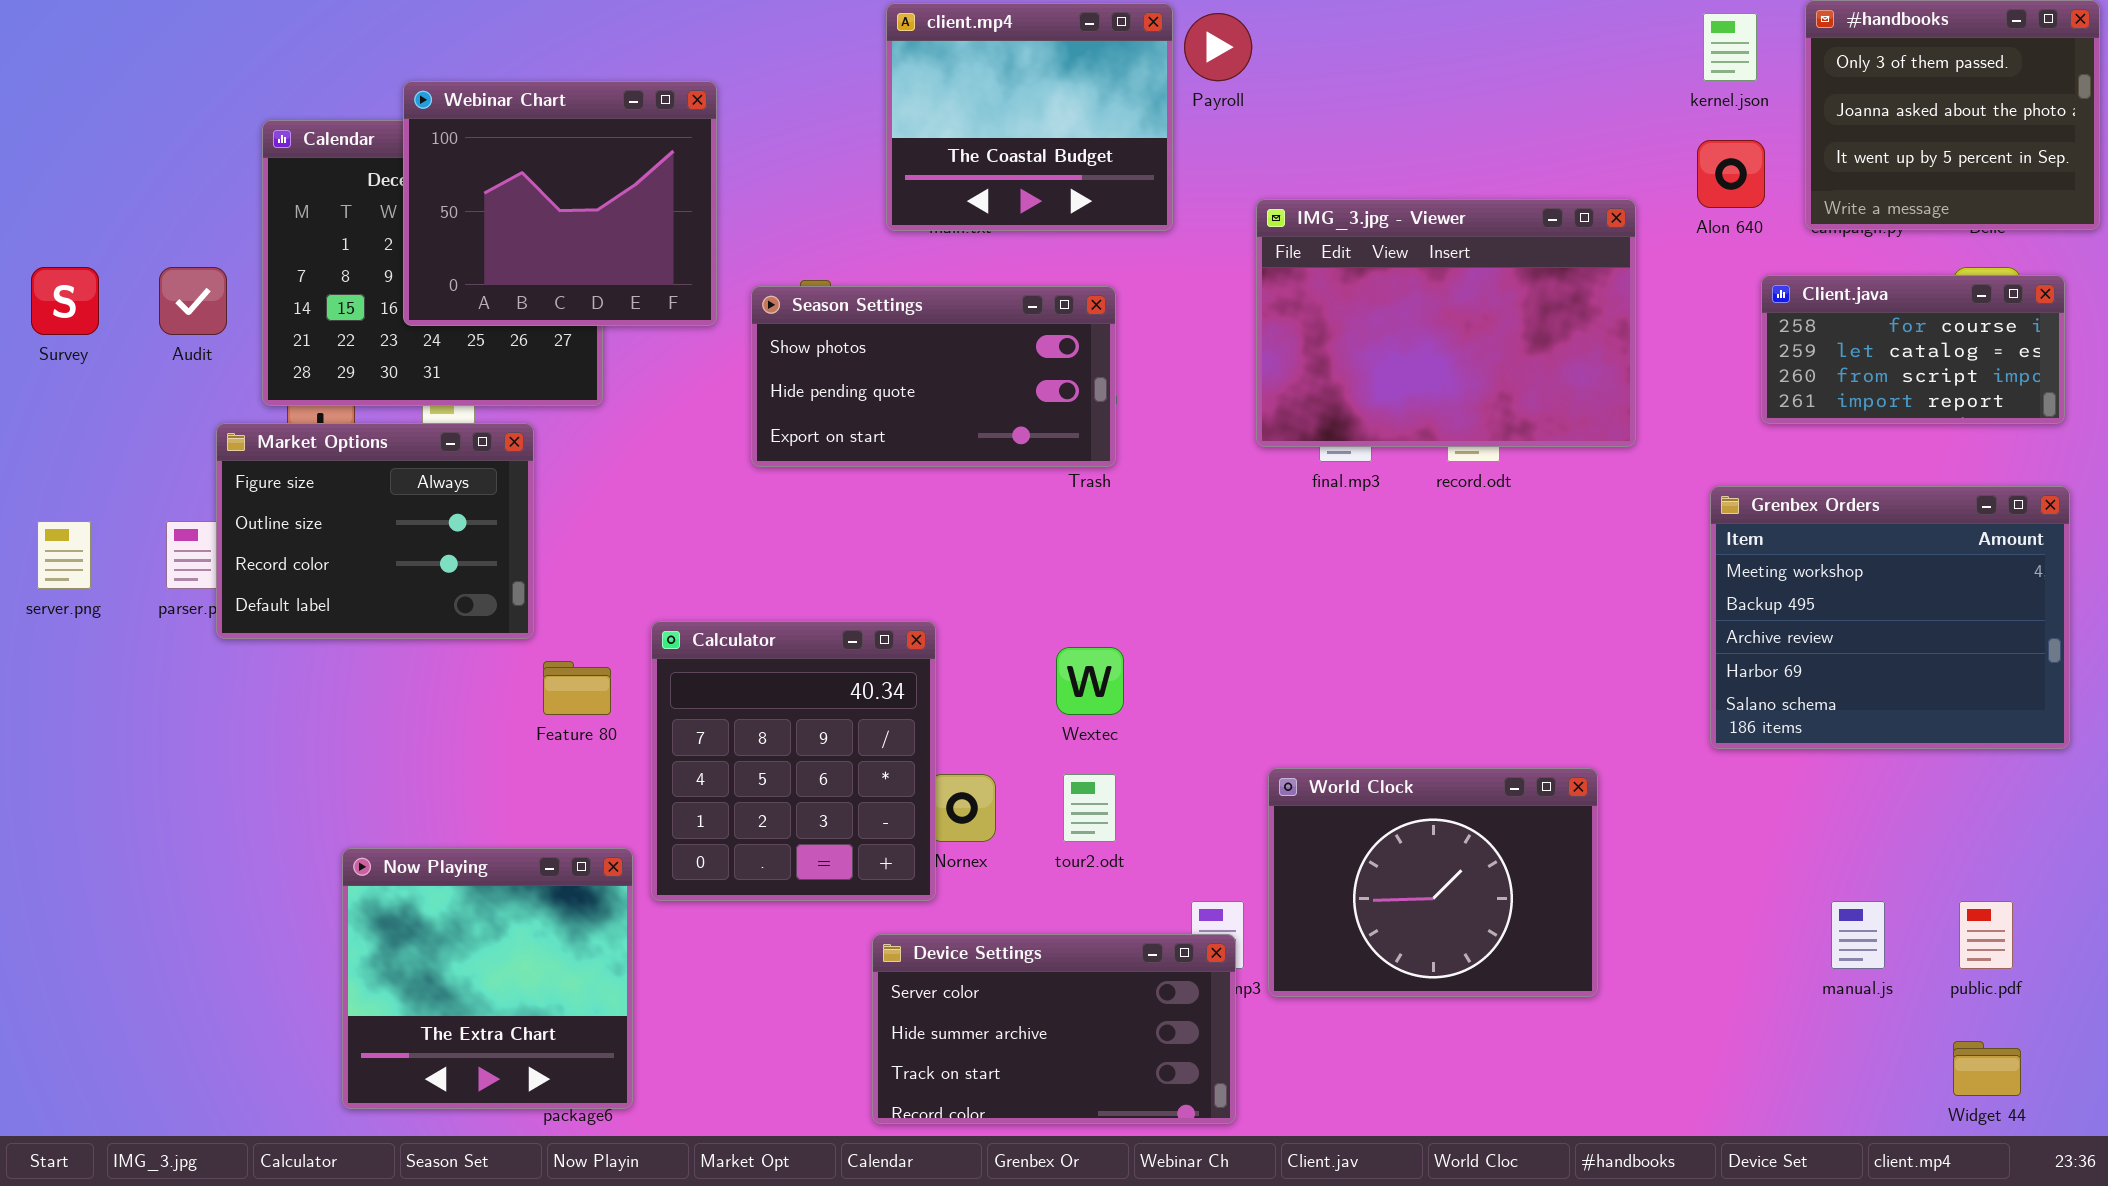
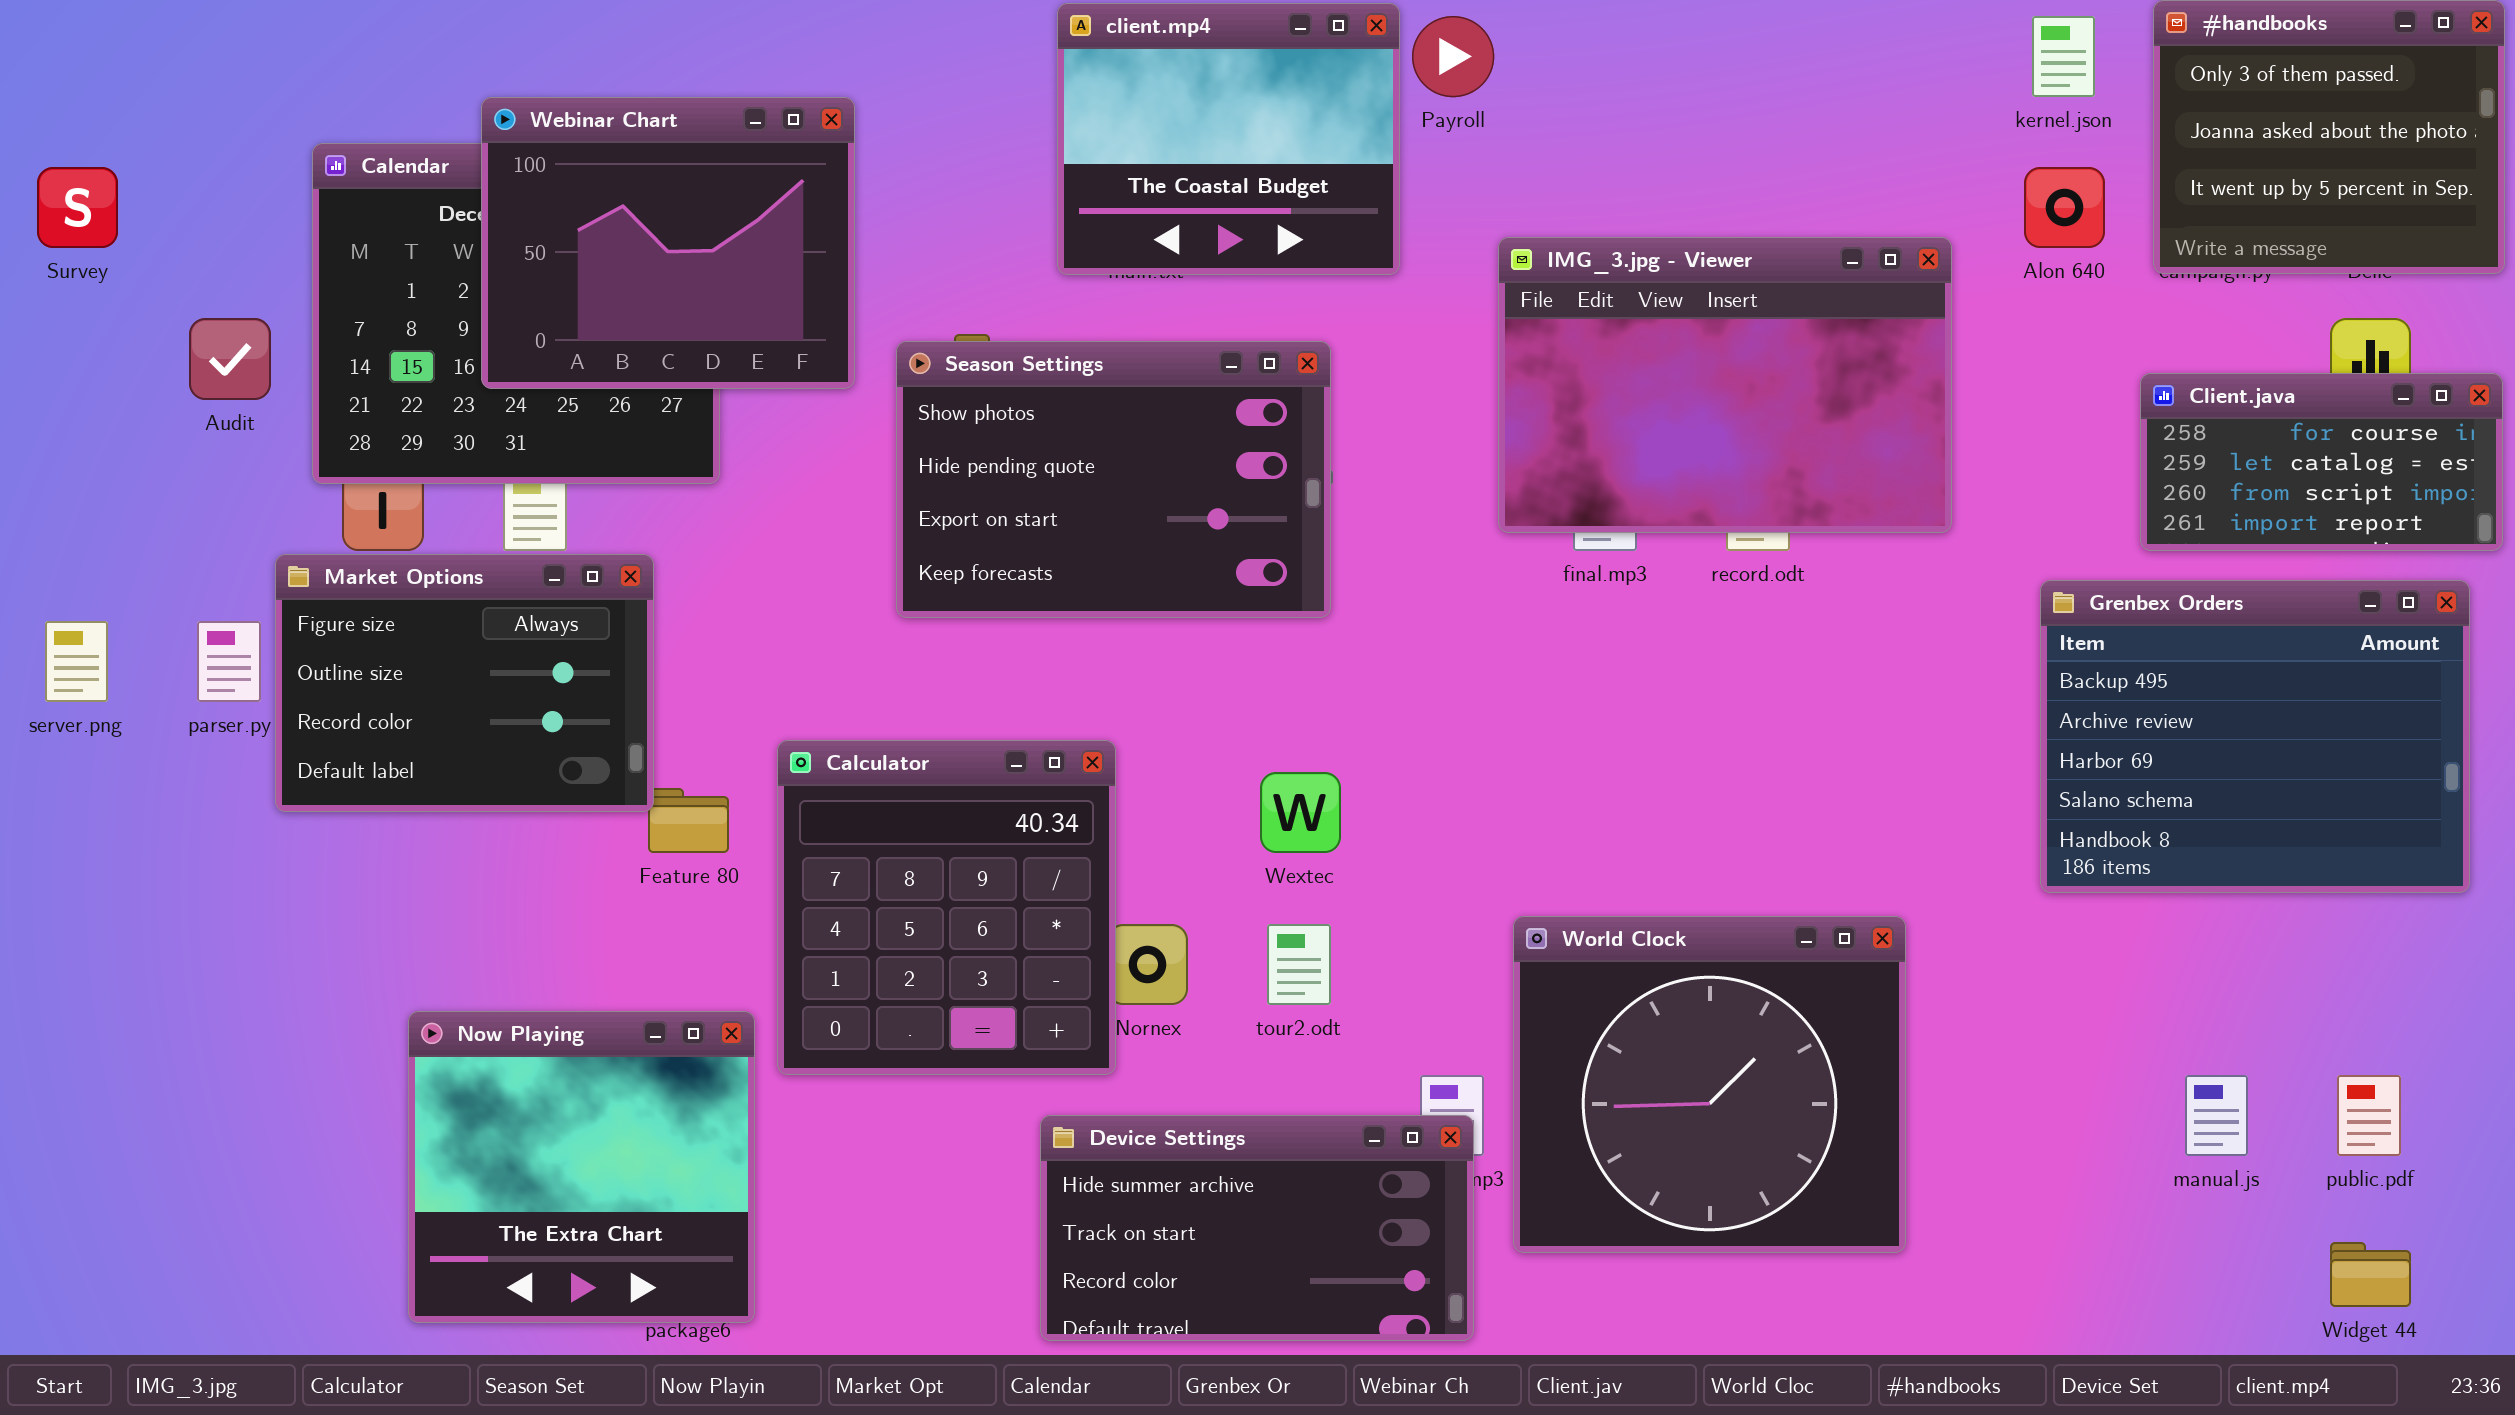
Survey: [31,267,99,335] -> [37,167,118,248], moved
Client.java: [1761,275,2065,424] -> [2140,373,2503,551], moved
Season Settings: [751,286,1116,467] -> [896,341,1331,618], resized
Market Options: [216,423,534,639] -> [275,554,654,812], moved
Grenbex Orders: [1710,486,2070,749] -> [2040,580,2470,893], scrolled down 1 row
World Clock: [1268,768,1598,997] -> [1513,916,1906,1253], resized
Device Settings: [872,934,1236,1124] -> [1040,1115,1474,1341], scrolled down 1 row

